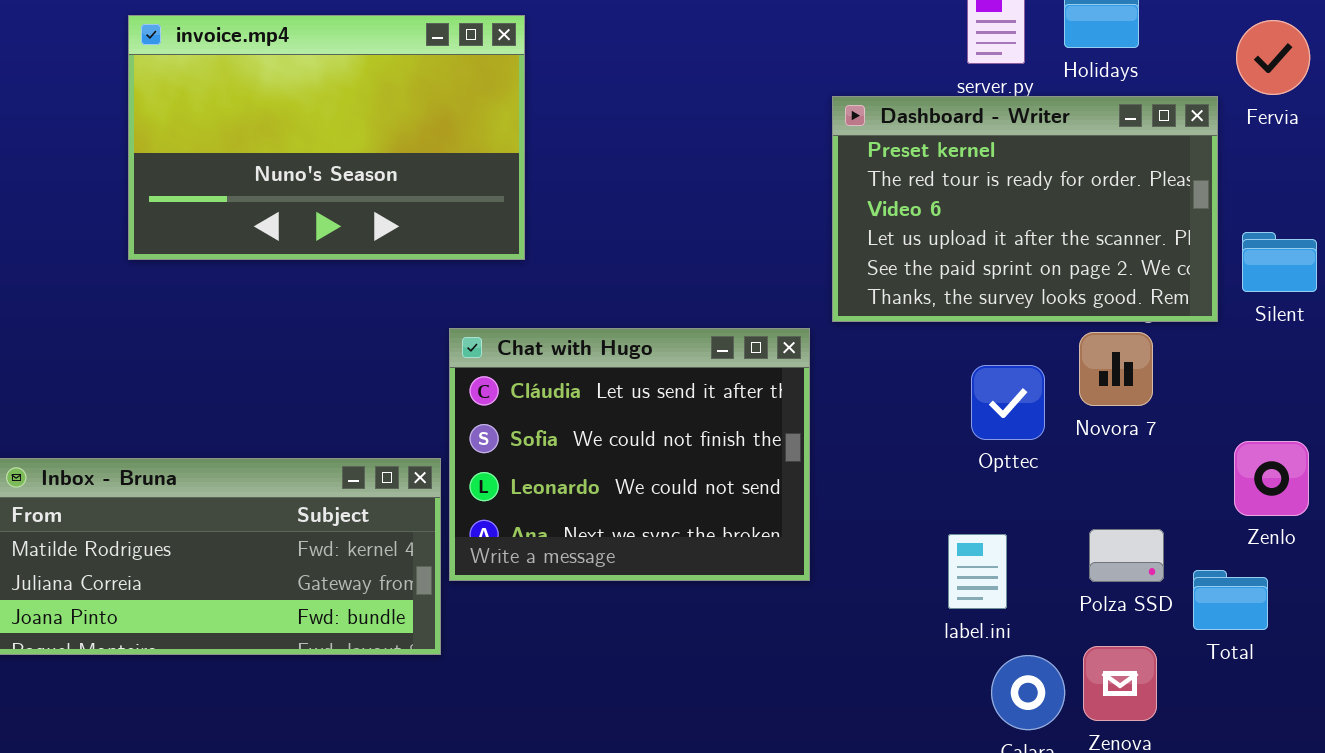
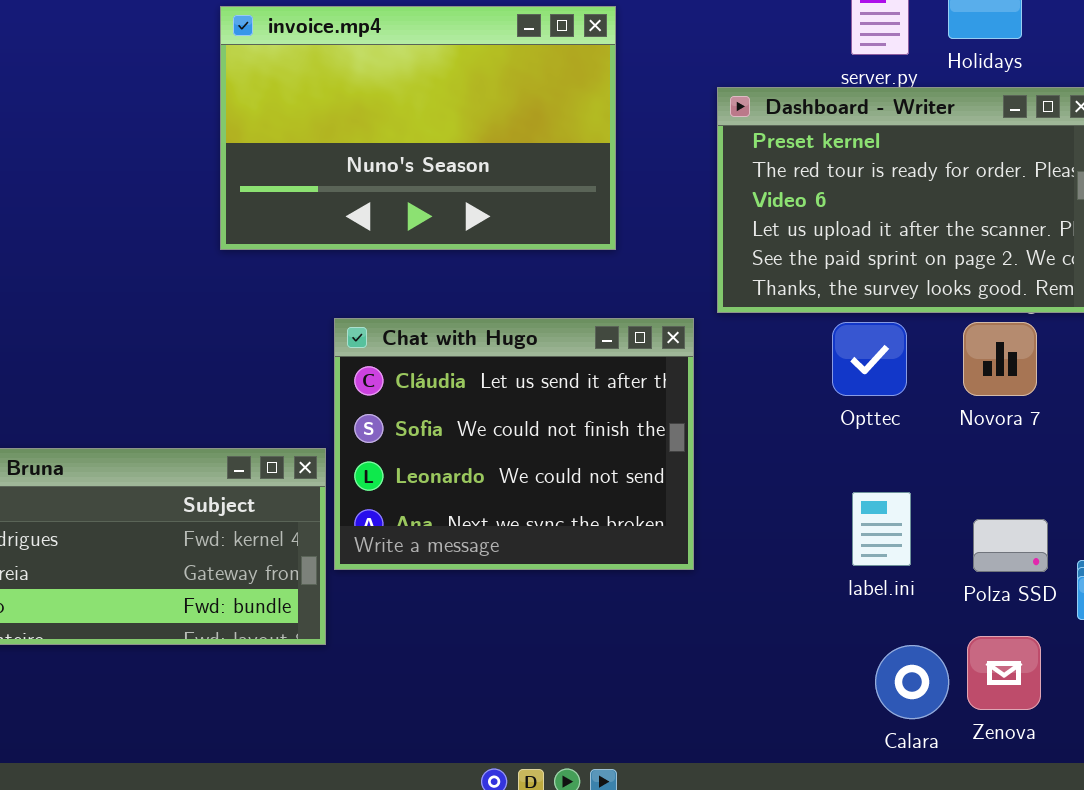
invoice.mp4: [128,15,525,260] -> [220,6,616,250], moved
Opttec: [971,365,1045,440] -> [832,322,907,396], moved
label.ini: [948,534,1007,609] -> [852,492,911,566], moved

